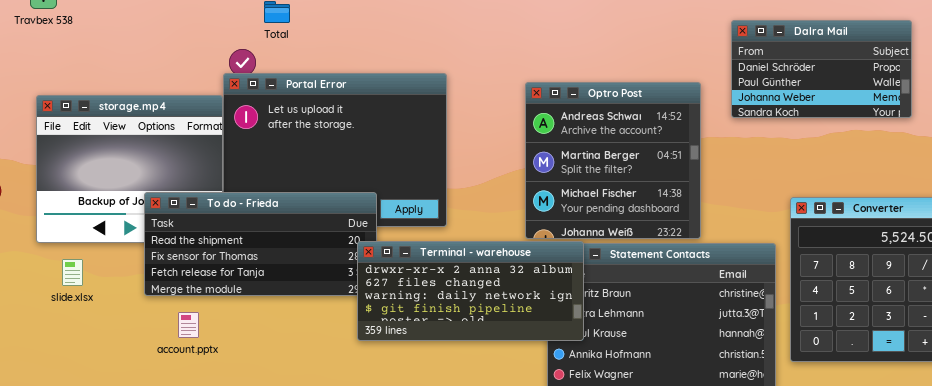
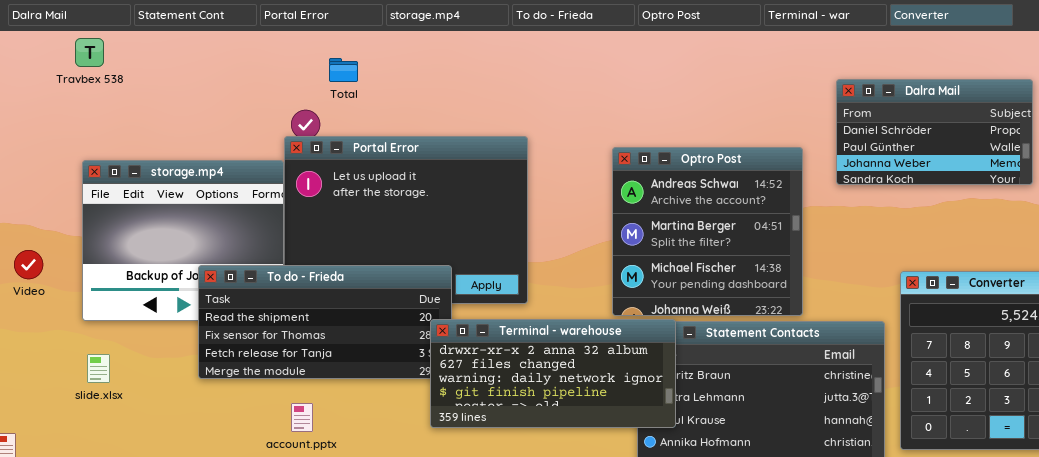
slide.xlsx: [62,259,83,286] -> [87,354,110,383], moved
account.pptx: [178,312,199,338] -> [291,403,313,432], moved

